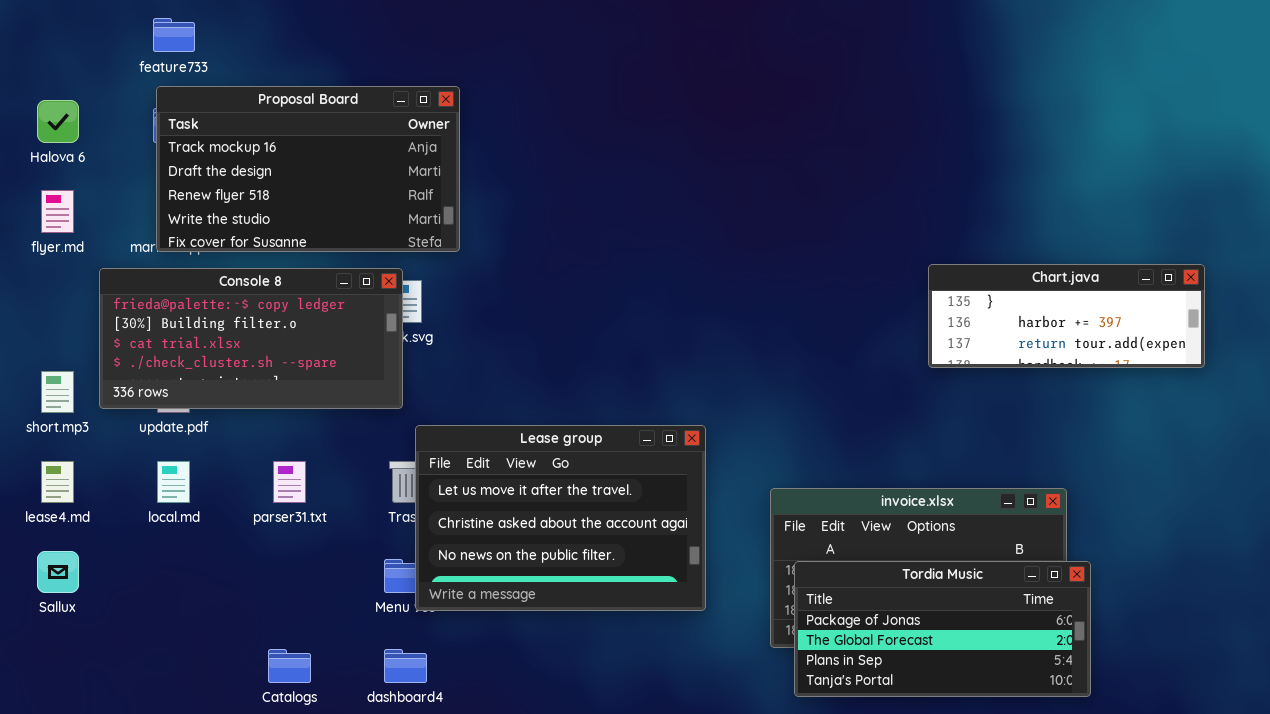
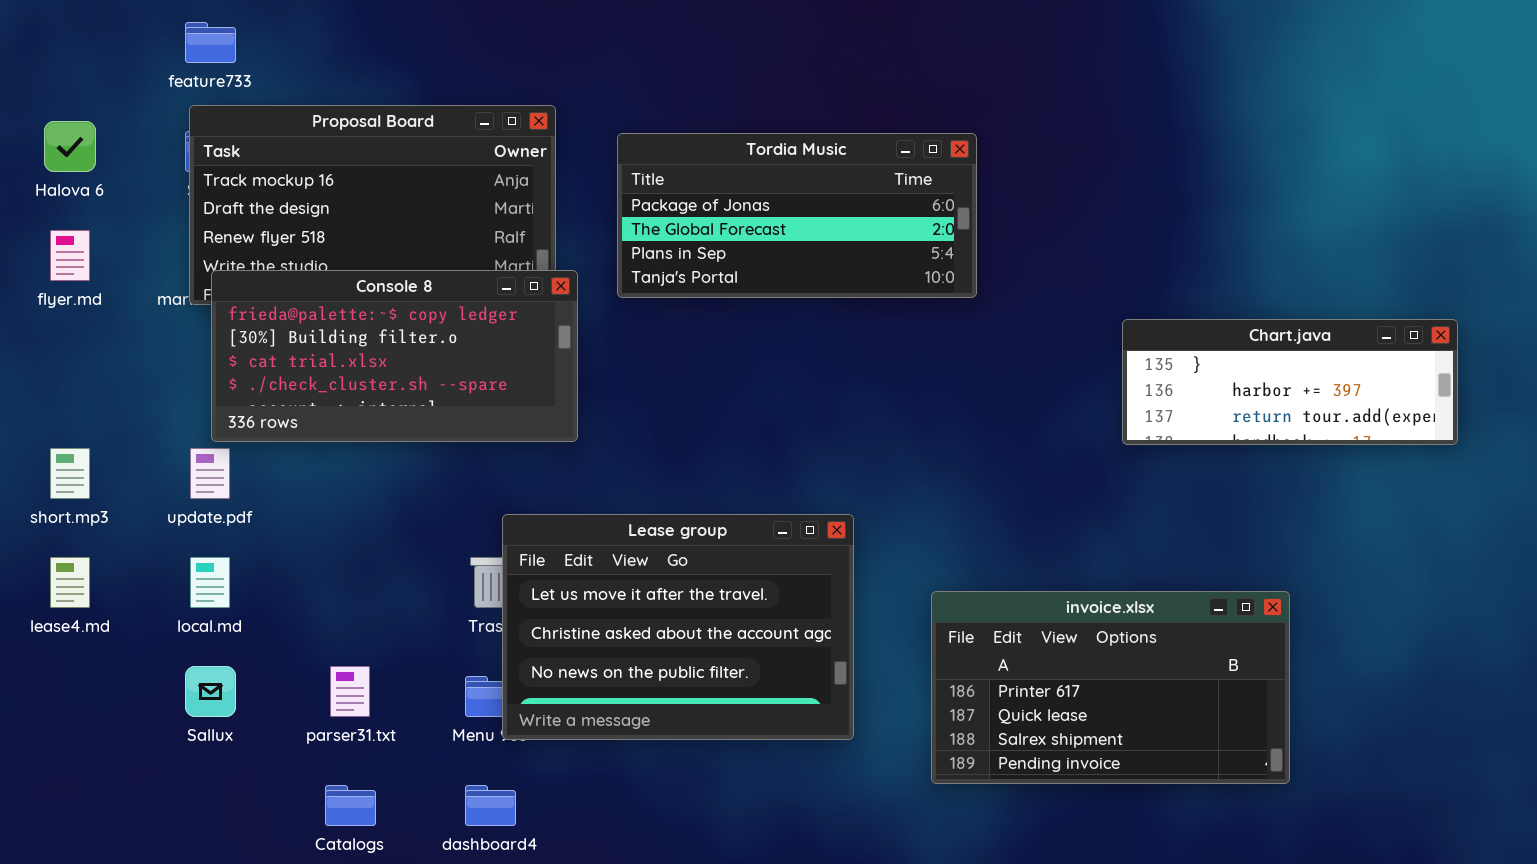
Console 8: [99,268,403,409] -> [211,270,578,442], moved
parser31.txt: [273,461,306,503] -> [330,666,370,717], moved
Sallux: [37,551,79,593] -> [185,666,236,717], moved
Tordia Music: [794,561,1091,697] -> [617,133,977,298], moved

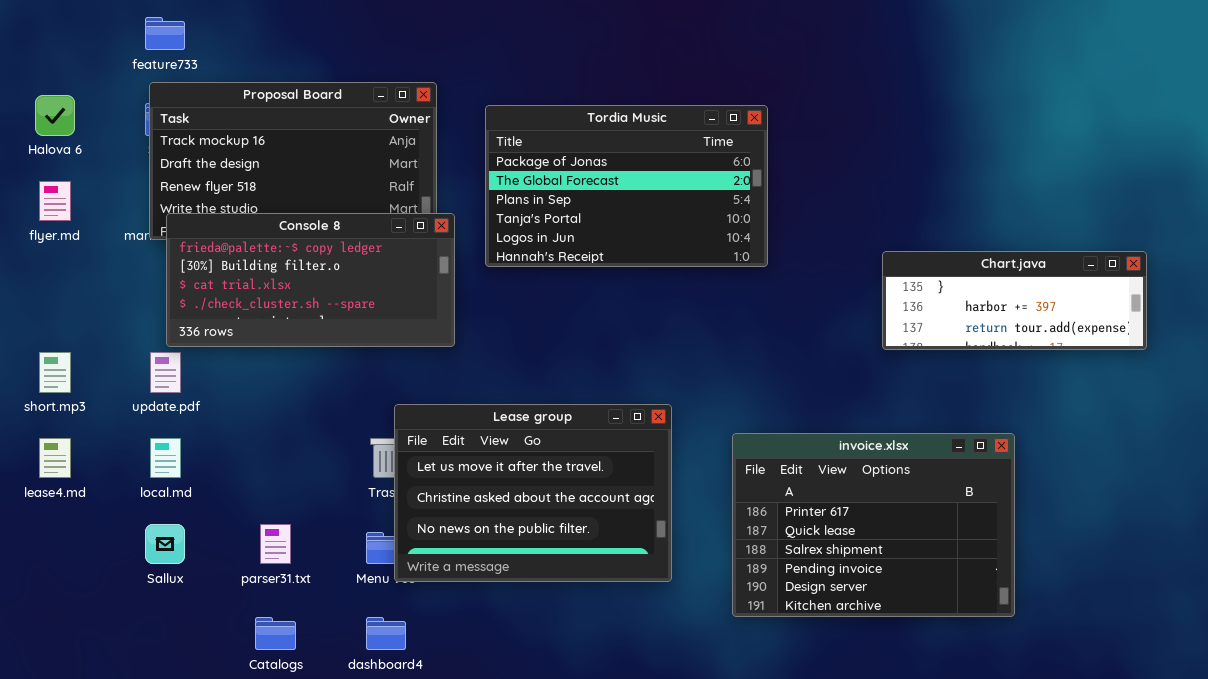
Tordia Music: [617,133,977,298] -> [485,105,768,267], resized
invoice.xlsx: [931,591,1290,784] -> [732,433,1015,617], resized

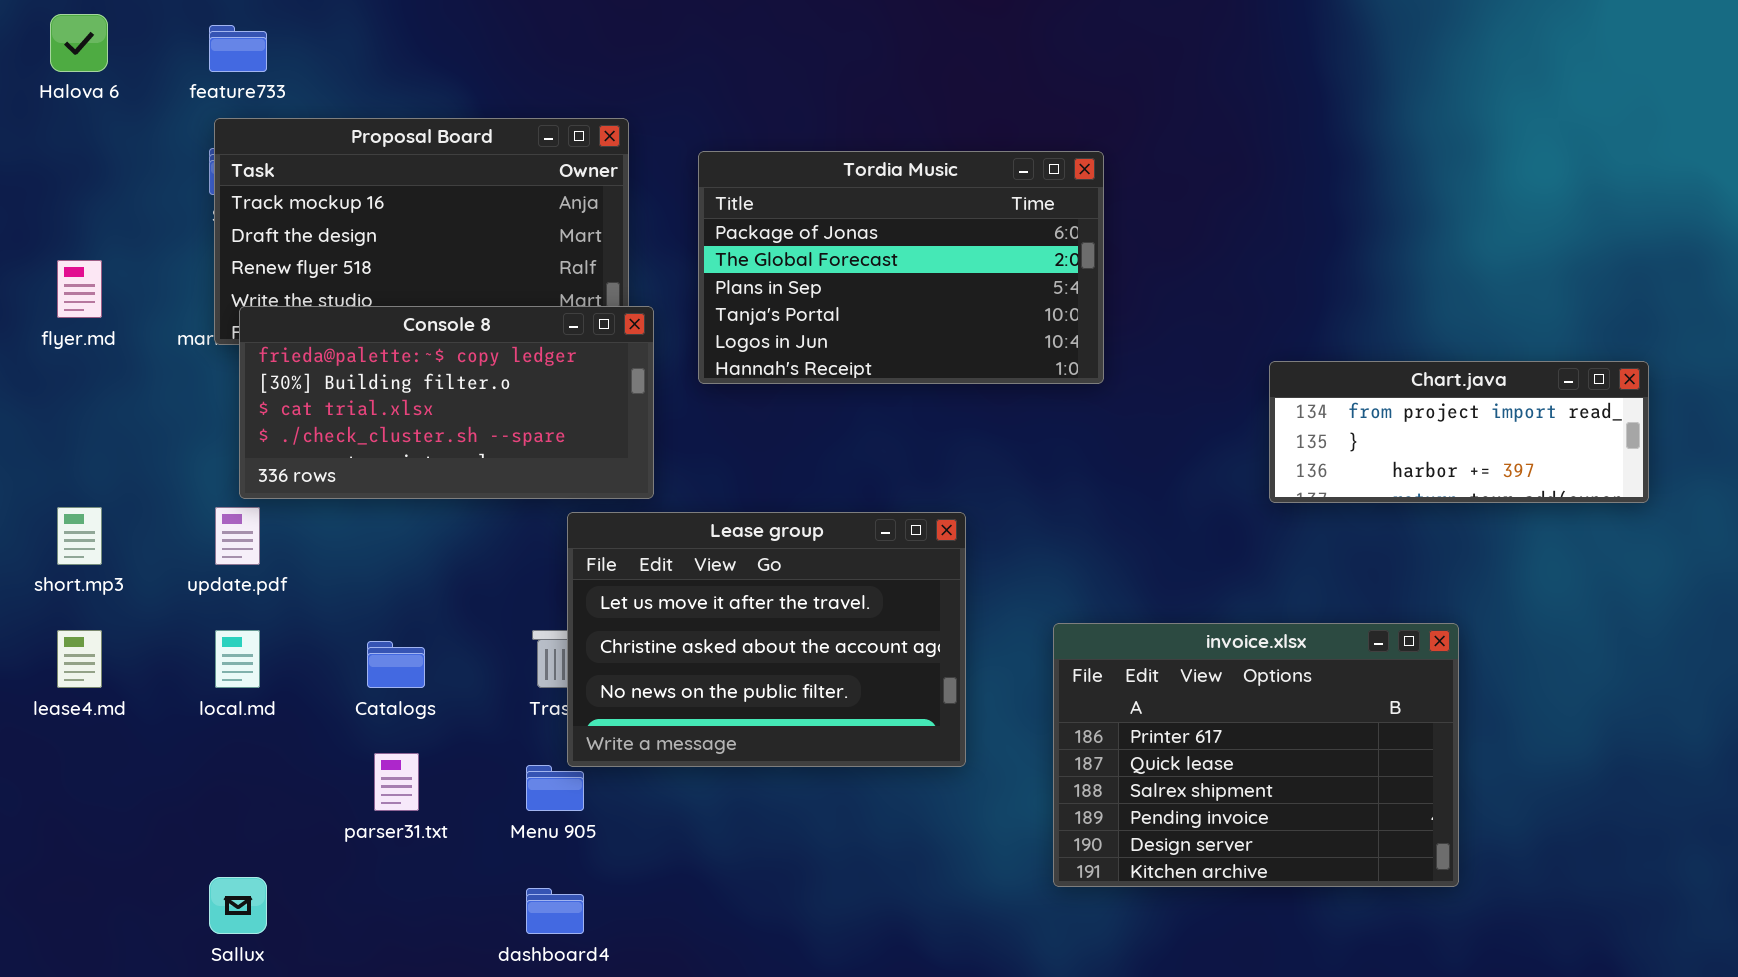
Halova 6: [35,95,75,136] -> [50,14,108,72], moved
Chart.java: [882,251,1147,350] -> [1269,361,1649,503], scrolled up 1 row
Lease group: [394,404,672,582] -> [567,512,966,767], moved
Sallux: [145,524,185,564] -> [209,877,267,934], moved
Catalogs: [255,617,296,650] -> [367,641,425,688], moved

